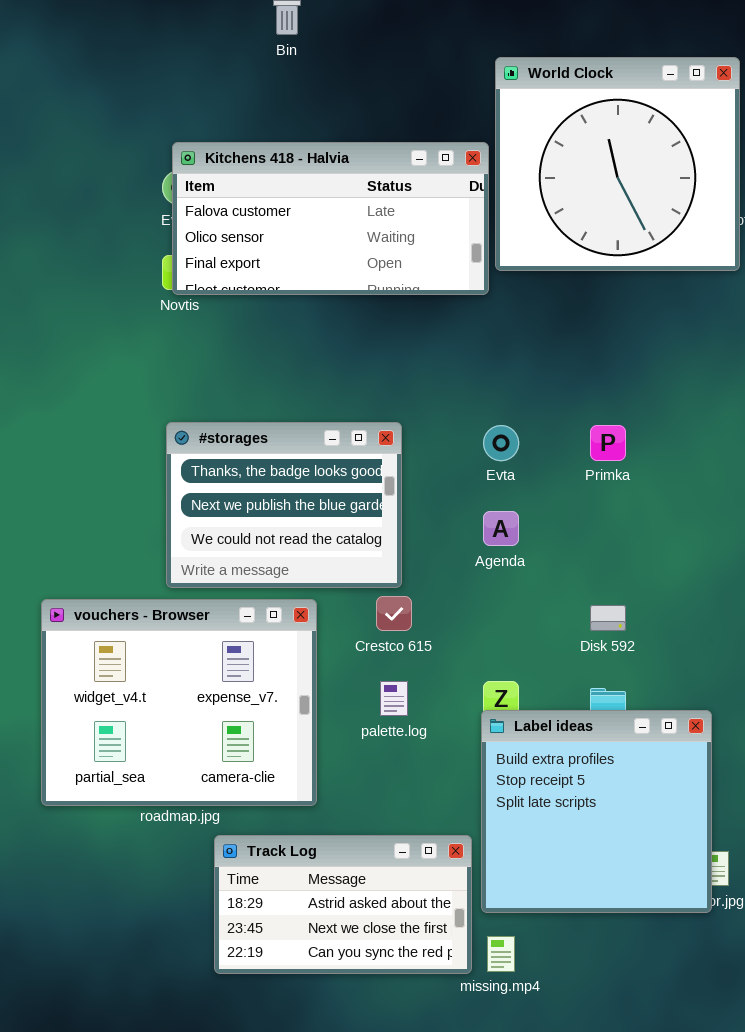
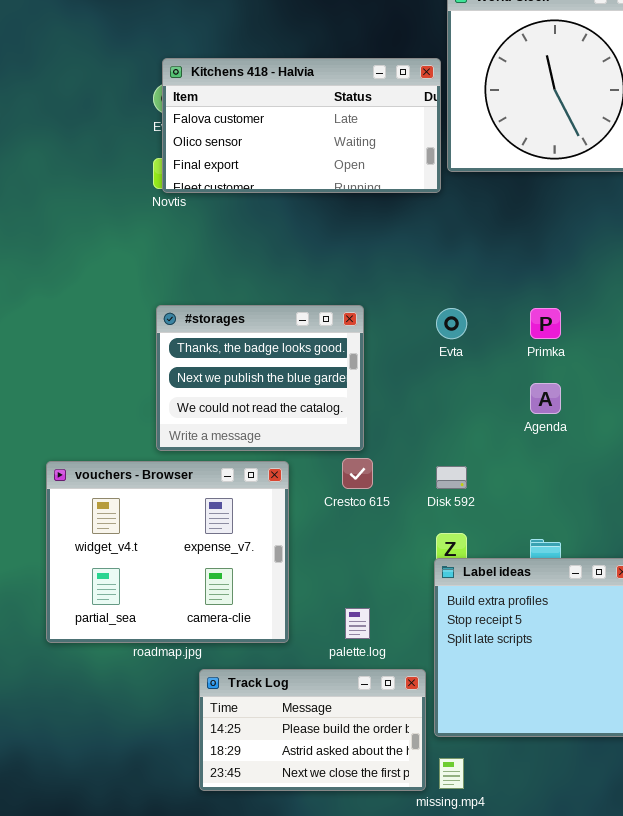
Agenda: [483,511,519,546] -> [530,383,561,414], moved
Disk 592: [590,605,626,631] -> [436,466,467,489], moved
palette.log: [380,681,408,716] -> [345,608,370,639], moved
Track Log: [214,835,472,974] -> [199,669,426,791], scrolled up 1 row

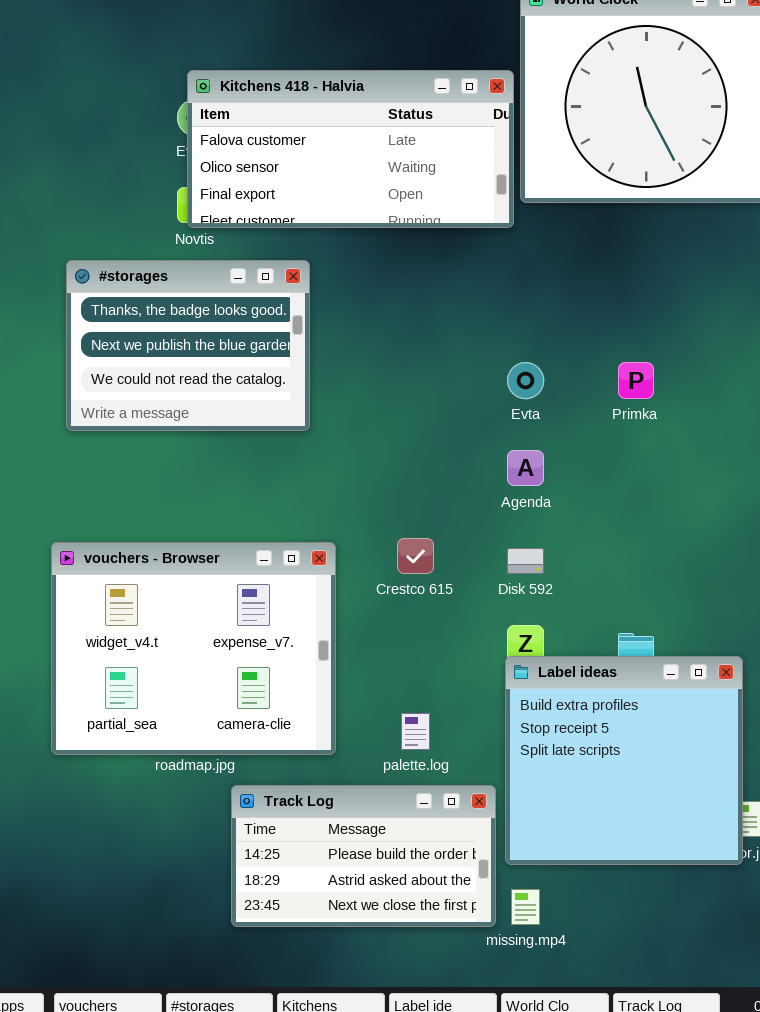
#storages: [156,305,364,451] -> [66,260,310,431], moved
Agenda: [530,383,561,414] -> [507,450,544,486], moved

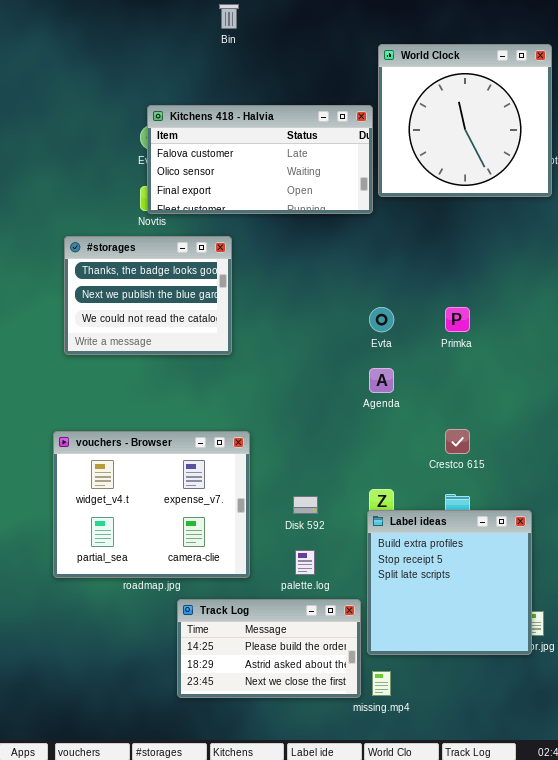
Crestco 615: [397,538,434,574] -> [445,429,470,454], moved
Disk 592: [507,548,544,574] -> [293,496,318,514], moved

